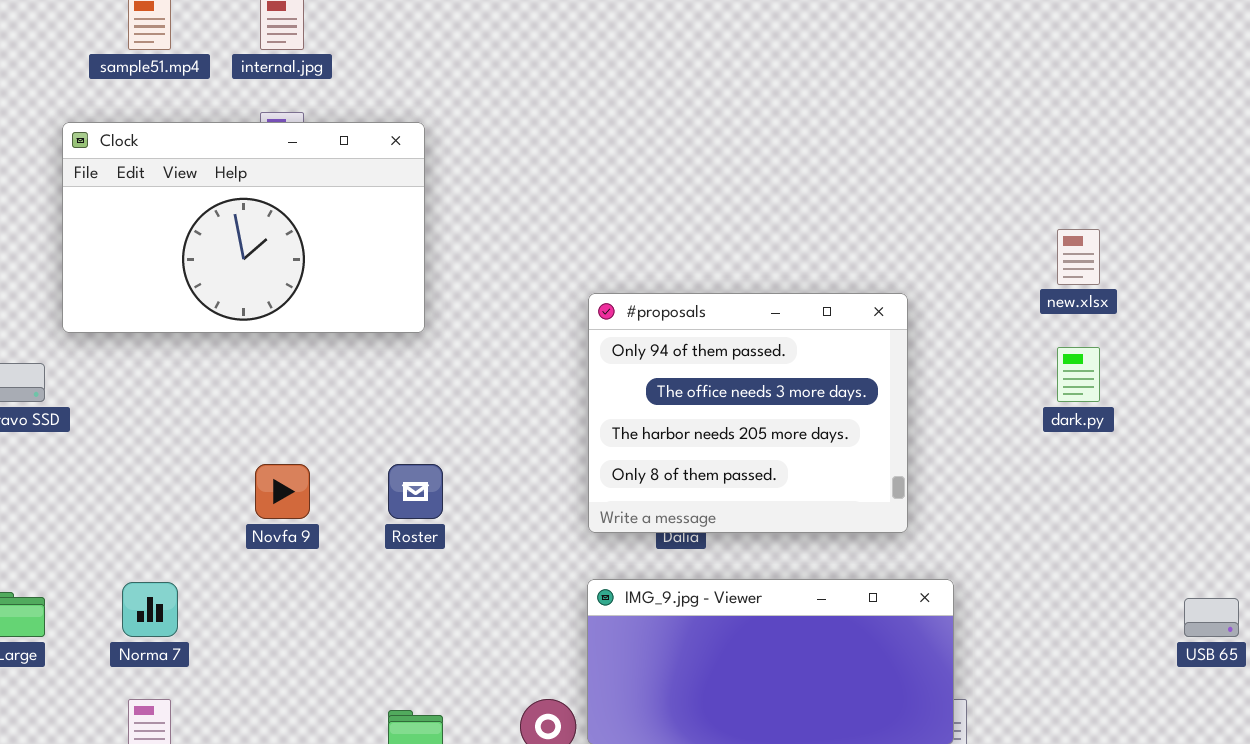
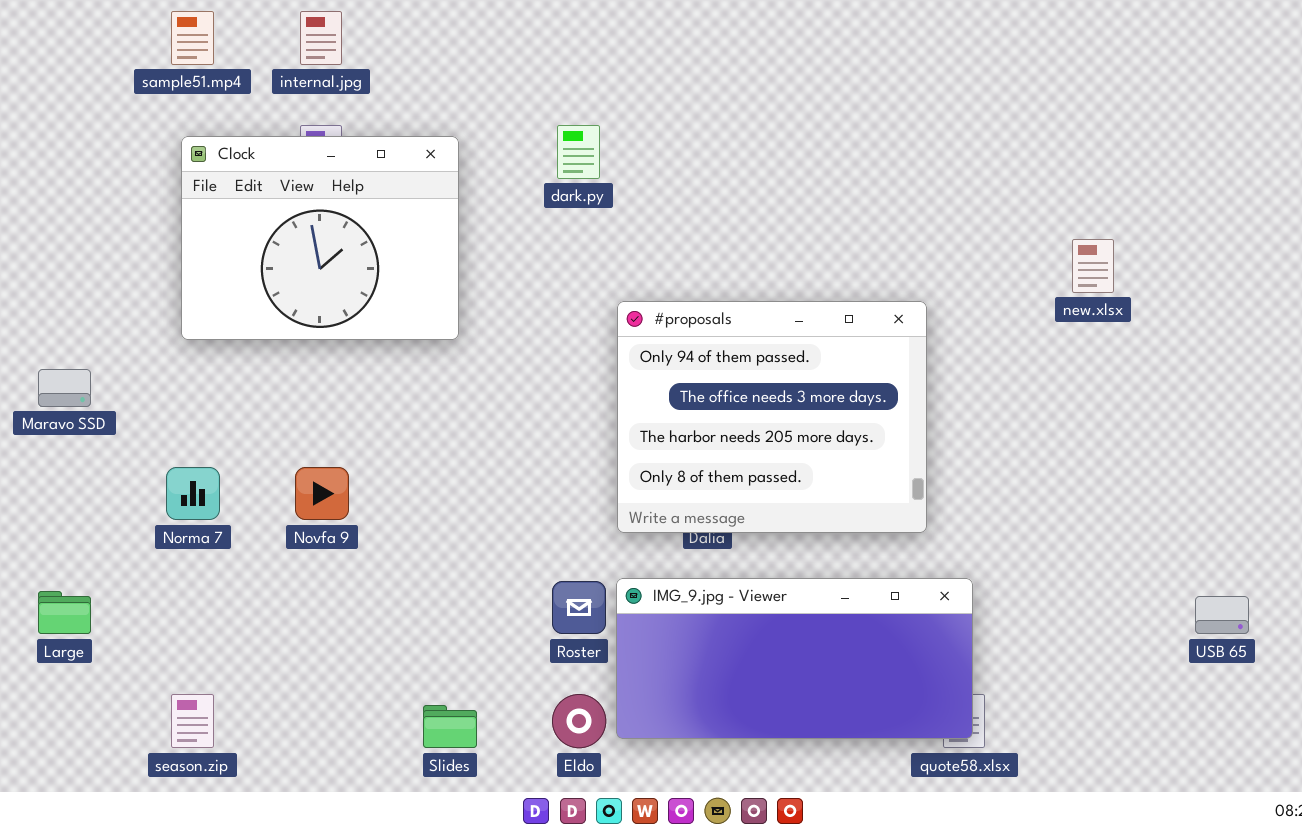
Clock: [62,122,425,333] -> [181,136,459,340], resized
dark.py: [1057,347,1100,402] -> [557,125,600,179], moved
Roster: [388,464,443,519] -> [552,581,606,634], moved
Norma 7: [122,582,178,637] -> [166,467,220,520], moved

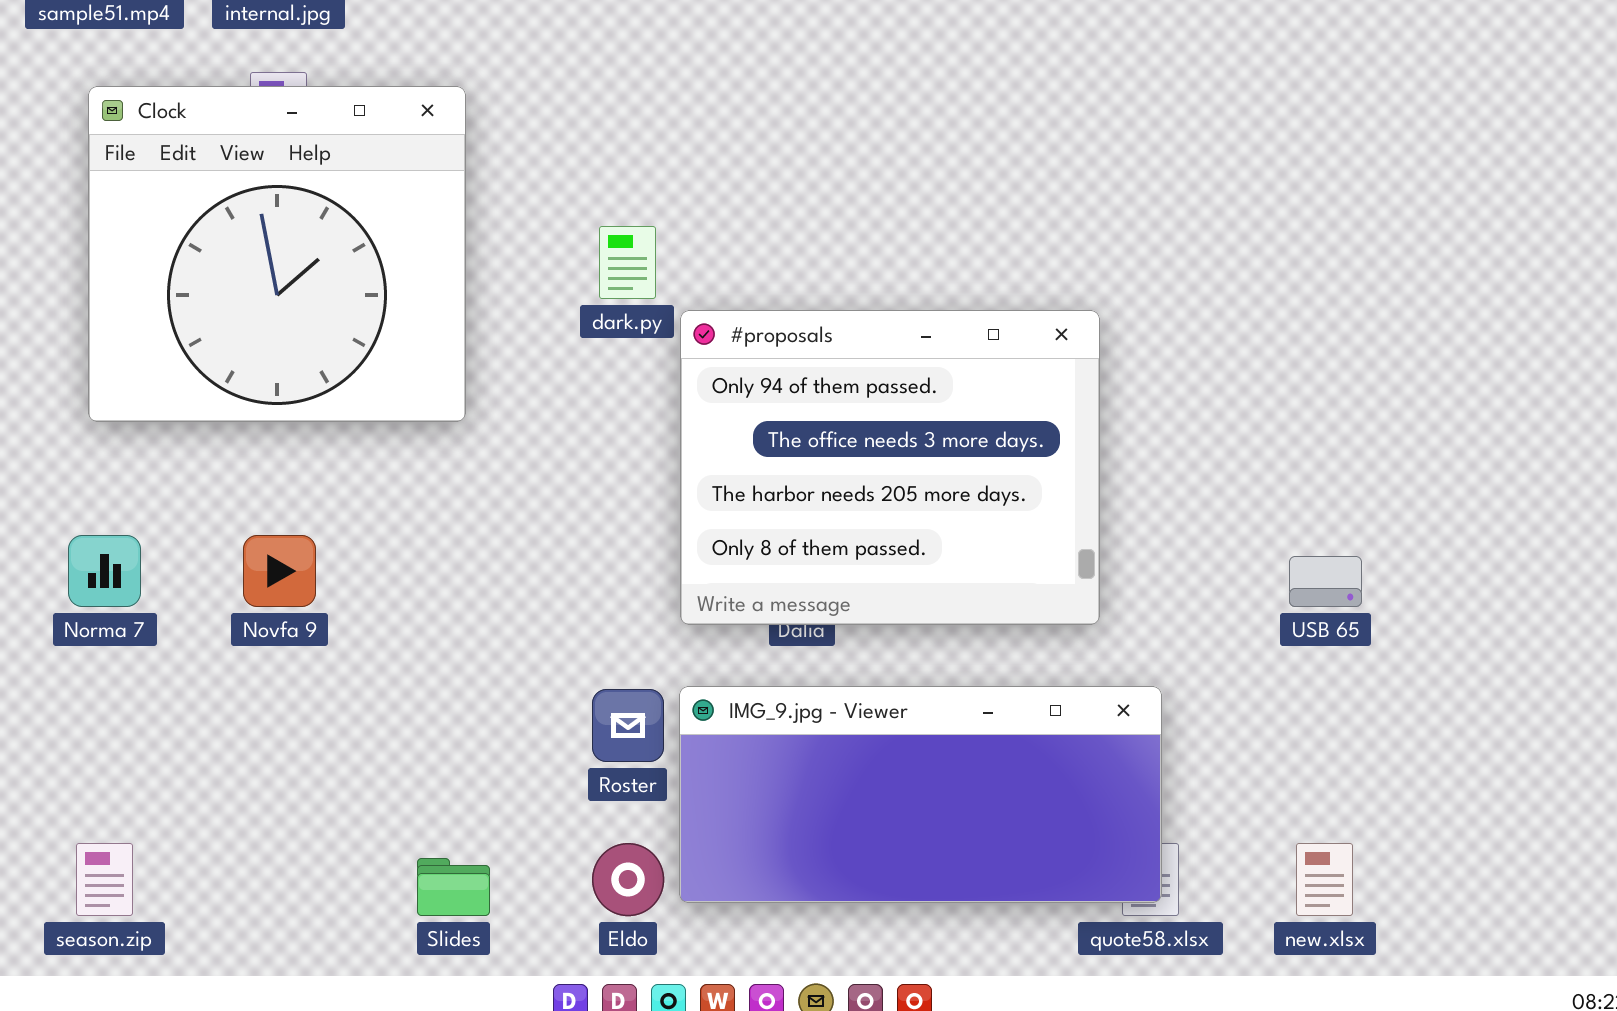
dark.py: [557,125,600,179] -> [599,226,656,299], moved
Clock: [181,136,459,340] -> [88,86,466,422], resized
new.xlsx: [1072,239,1114,293] -> [1296,843,1353,916], moved
USB 65: [1195,596,1249,634] -> [1289,556,1362,607], moved

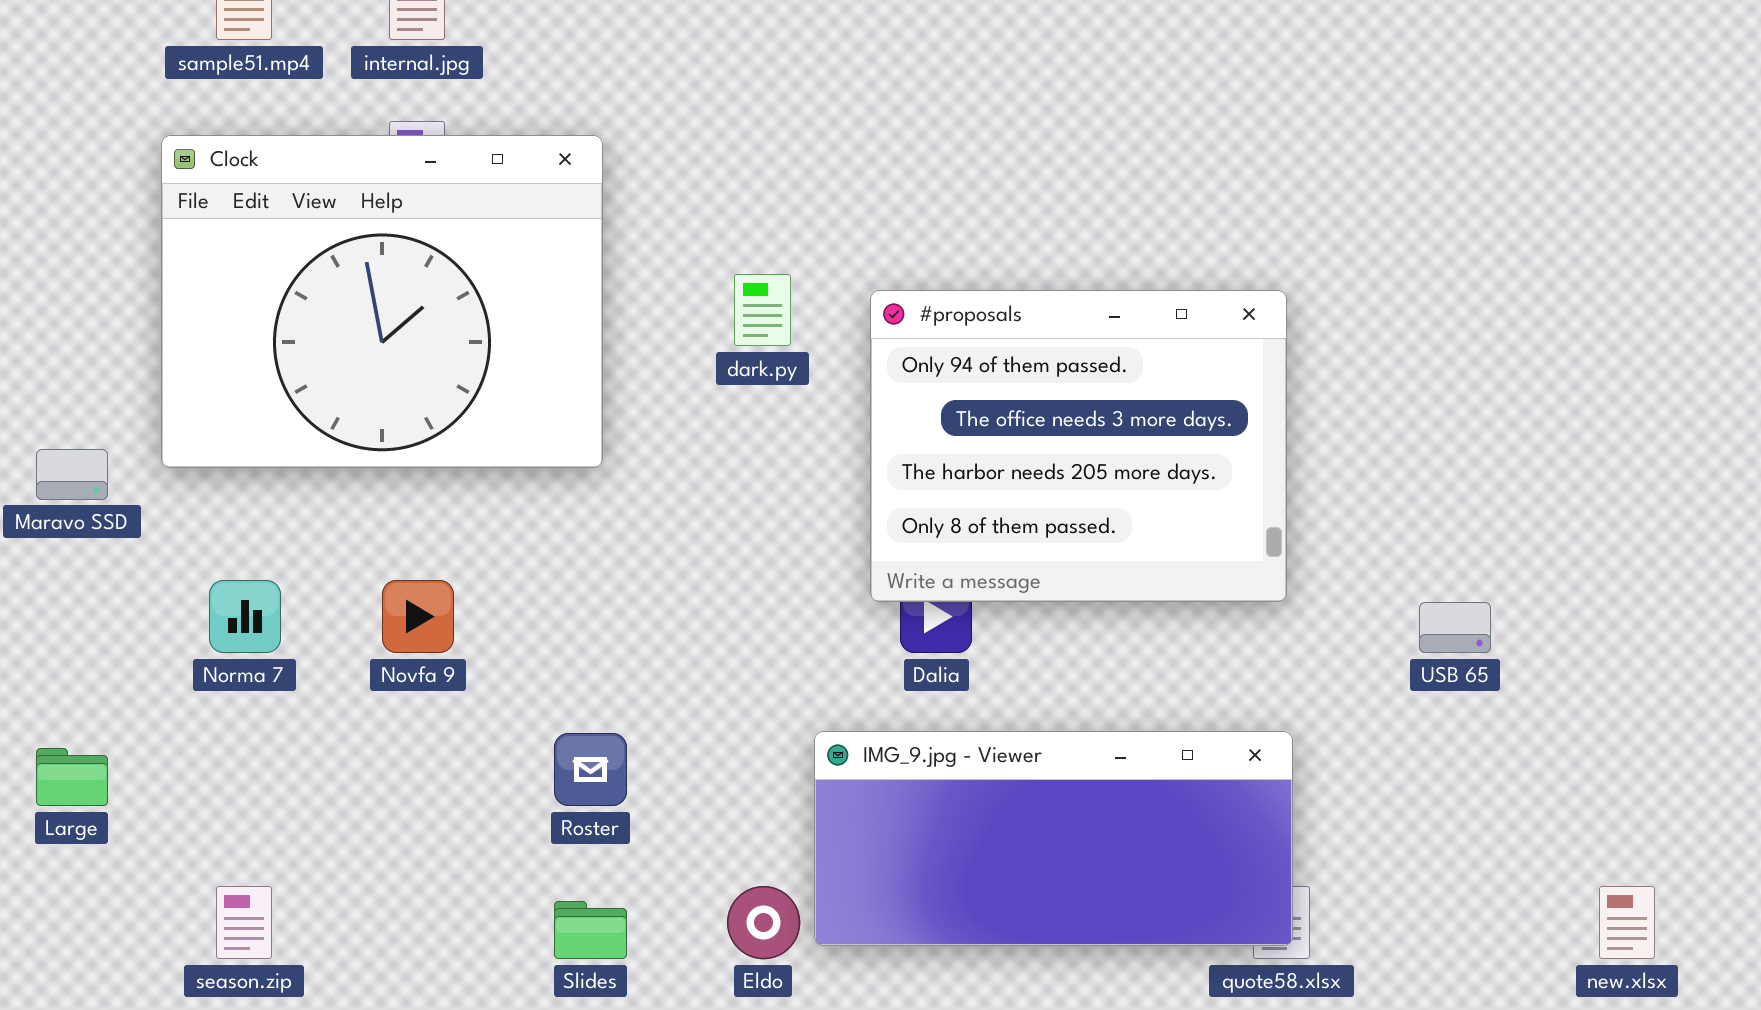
Clock: [88,86,466,422] -> [161,135,603,468], resized
#proposals: [680,310,1100,625] -> [870,290,1287,602], moved
Roster: [592,689,664,762] -> [554,733,627,806], moved
new.xlsx: [1296,843,1353,916] -> [1599,886,1655,959], moved

